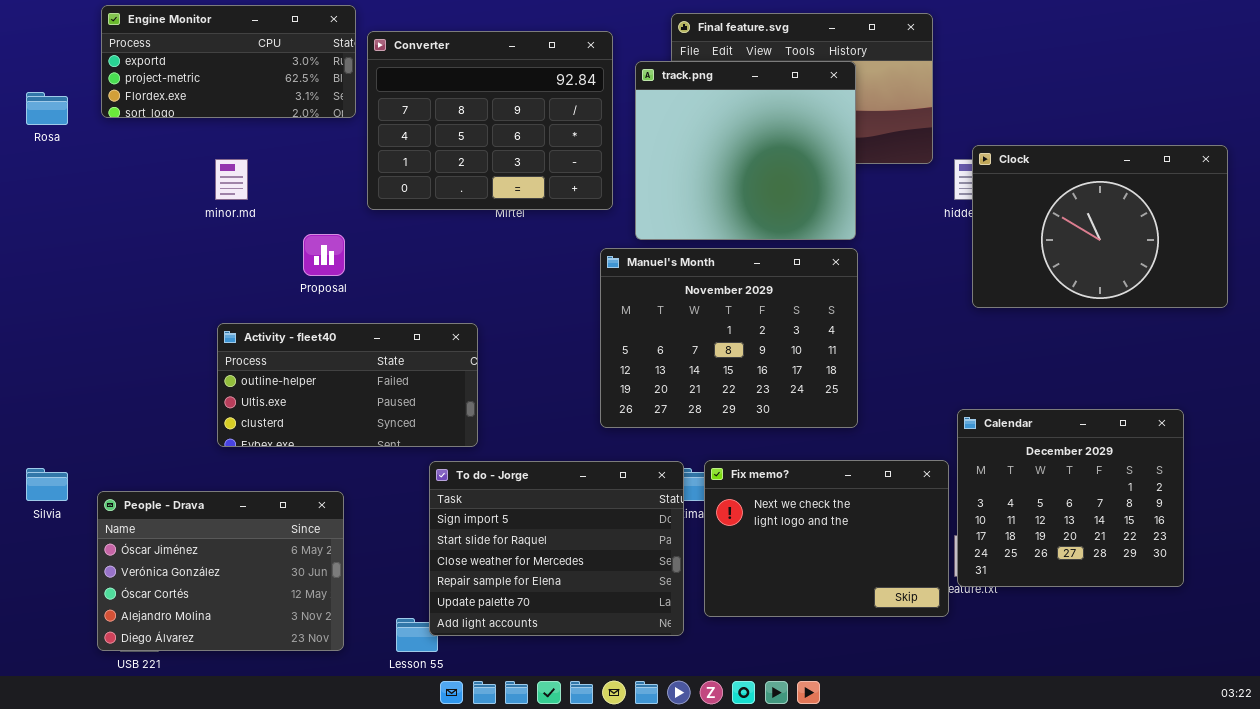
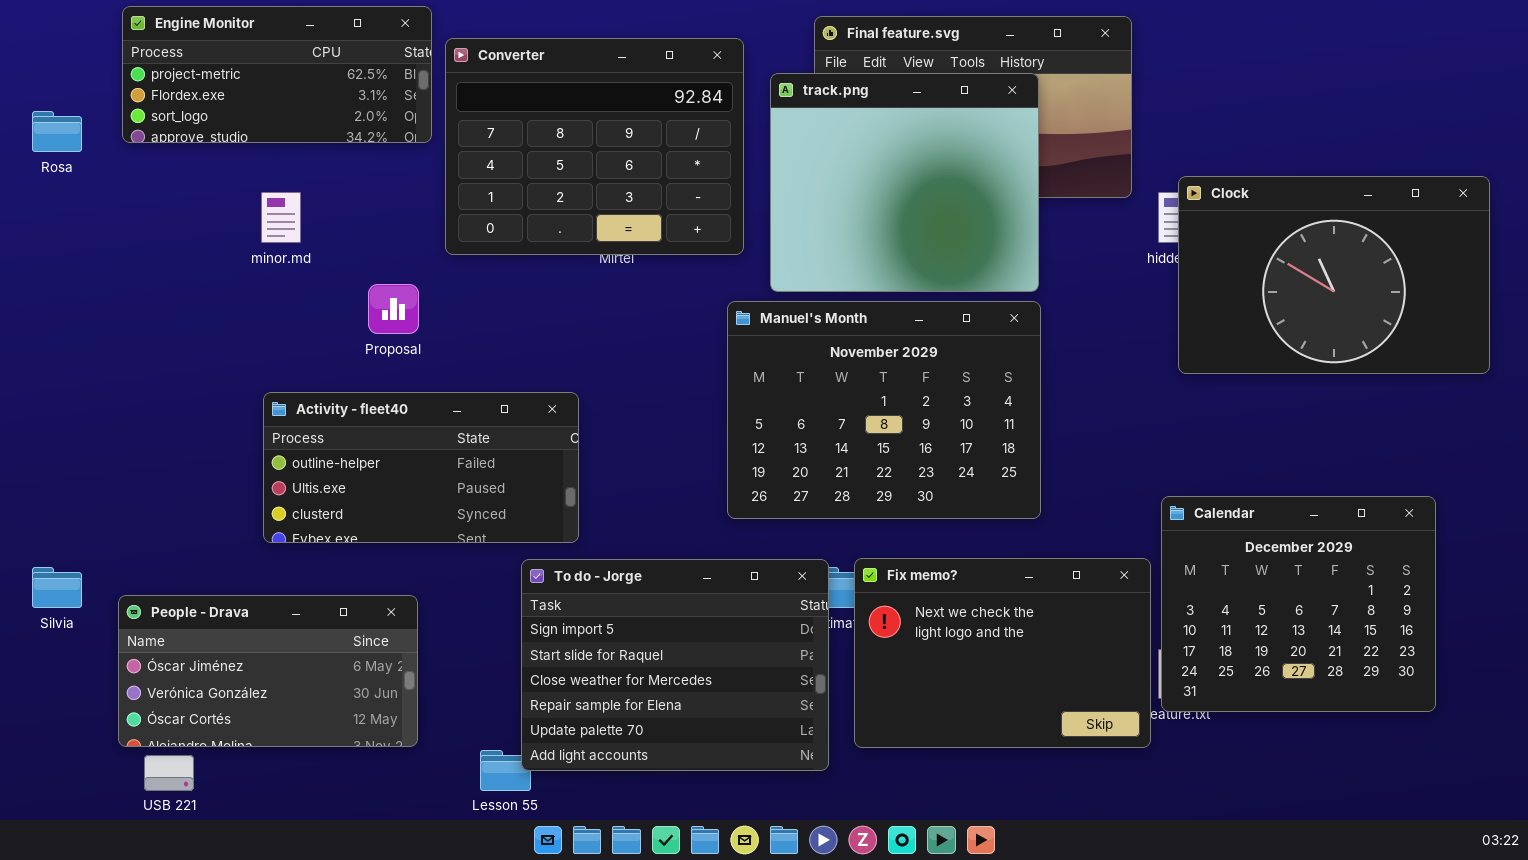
Engine Monitor: [101,5,356,118] -> [122,6,432,143], scrolled down 1 row
People - Drava: [97,491,344,651] -> [118,595,418,747], resized

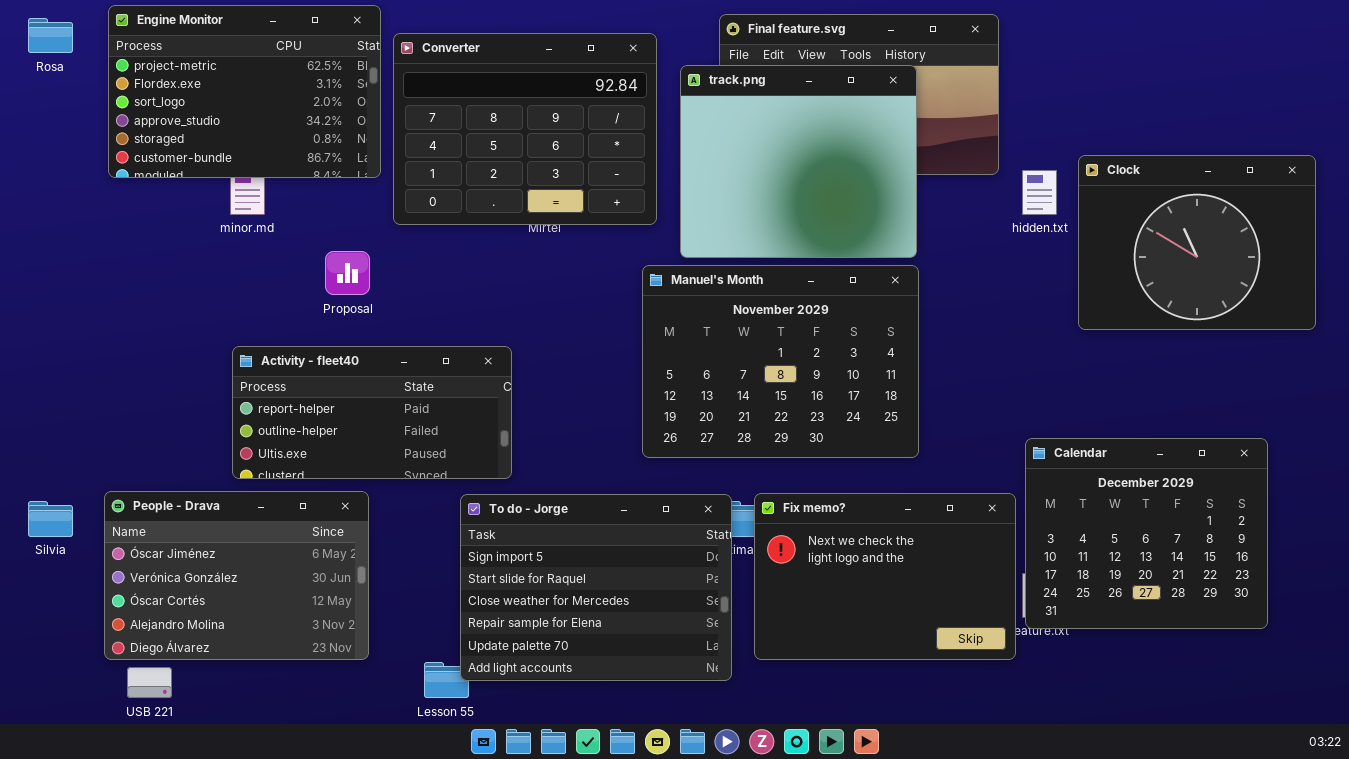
Engine Monitor: [122,6,432,143] -> [108,5,381,178], resized
Rosa: [32,111,82,152] -> [28,18,73,53], moved
Clock: [1178,176,1490,374] -> [1078,155,1316,330], resized
Activity - fleet40: [263,392,579,543] -> [232,346,512,479], scrolled up 1 row
People - Drava: [118,595,418,747] -> [104,491,369,660], resized

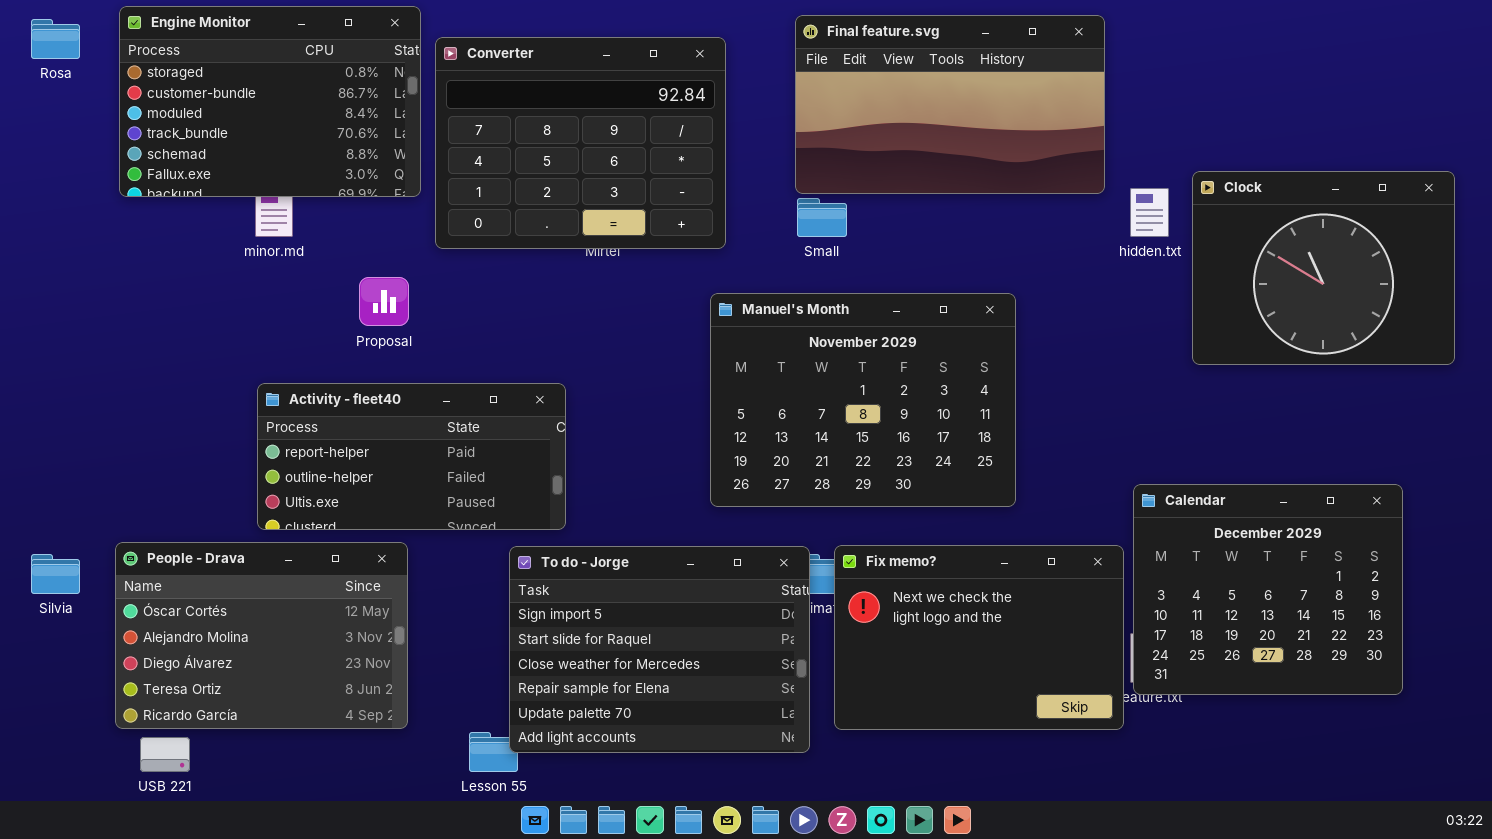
Engine Monitor: [108,5,381,178] -> [119,6,421,197], scrolled down 4 rows
track.png: [680,65,917,258] -> none, closed
People - Drava: [104,491,369,660] -> [115,542,408,729], scrolled down 2 rows

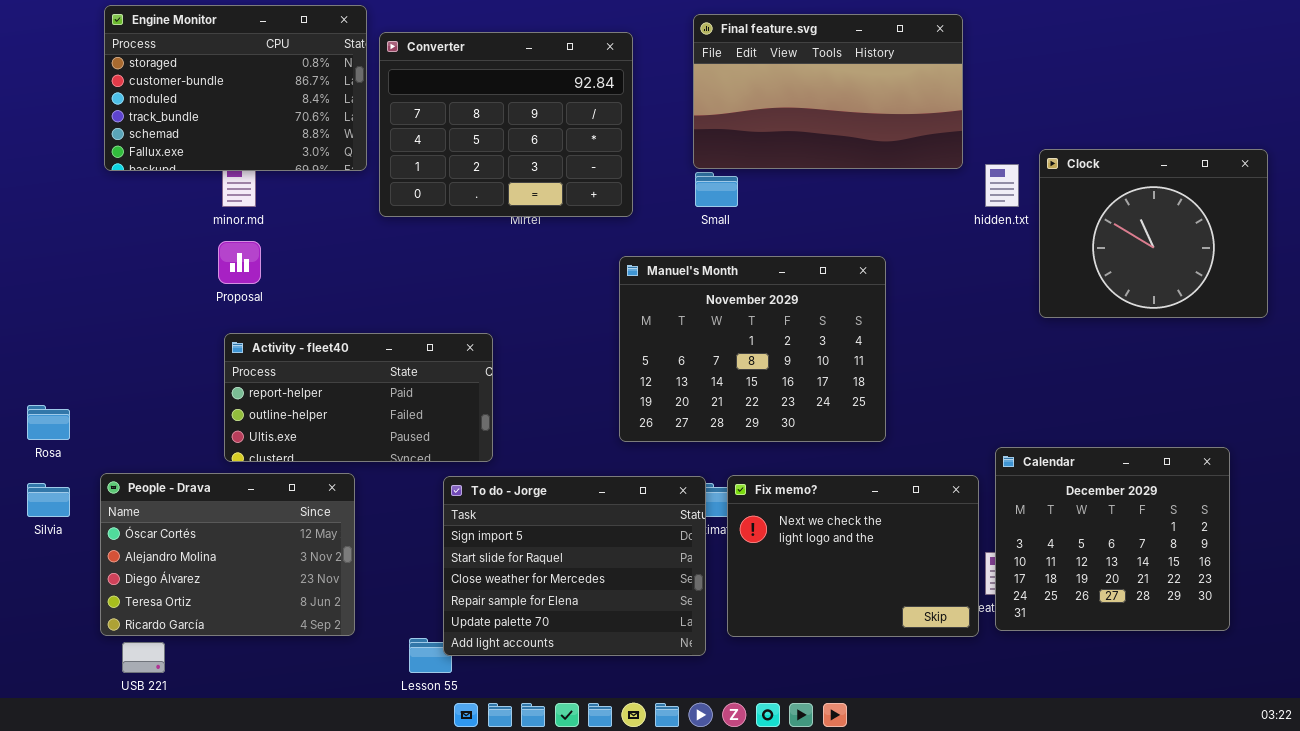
Rosa: [31,19,80,59] -> [27,405,70,440], moved
Proposal: [359,277,409,326] -> [218,241,261,284], moved
Calendar: [1133,484,1403,695] -> [995,447,1230,631], moved

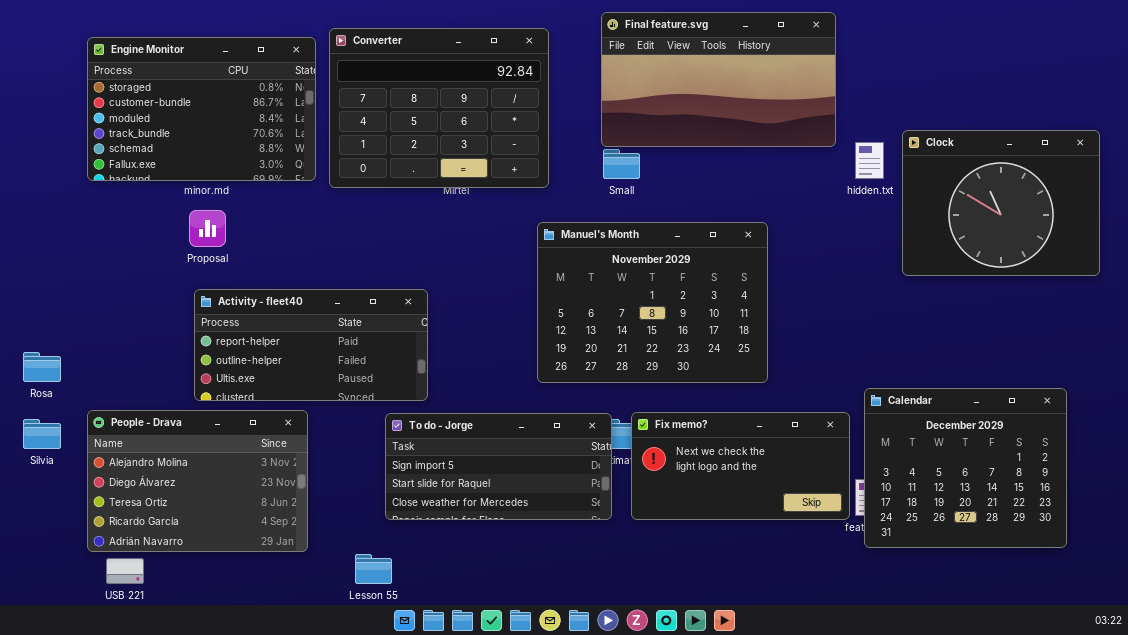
Engine Monitor: [104,5,367,171] -> [87,37,316,181], moved
People - Drava: [100,473,355,636] -> [87,410,308,552], scrolled down 1 row
Fix memo?: [727,475,979,637] -> [631,412,850,520], resized
To do - Jorge: [443,476,706,656] -> [385,413,612,520], resized

